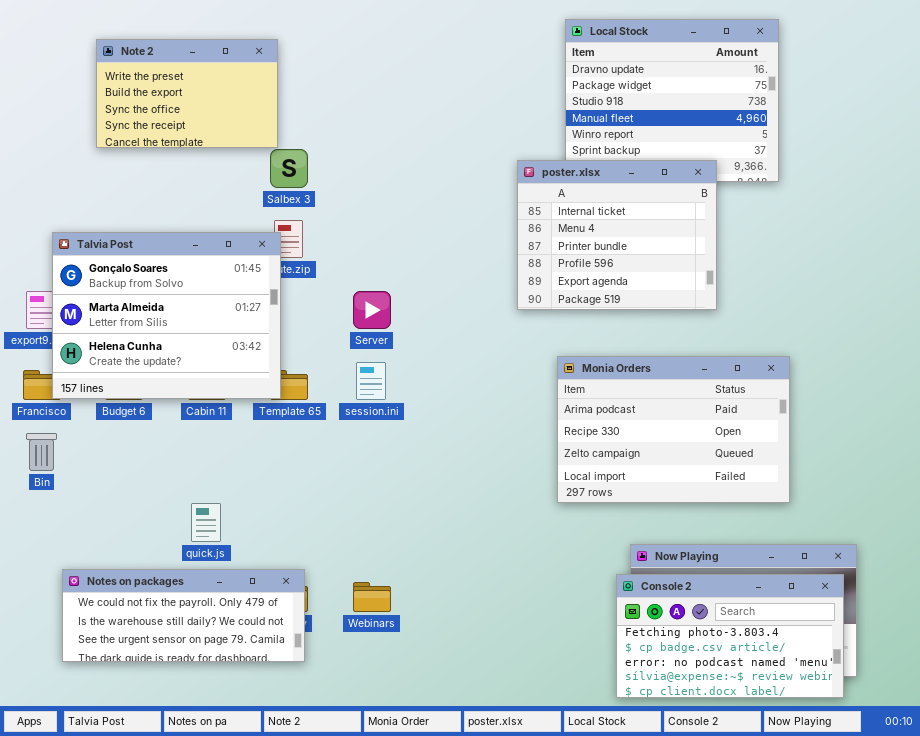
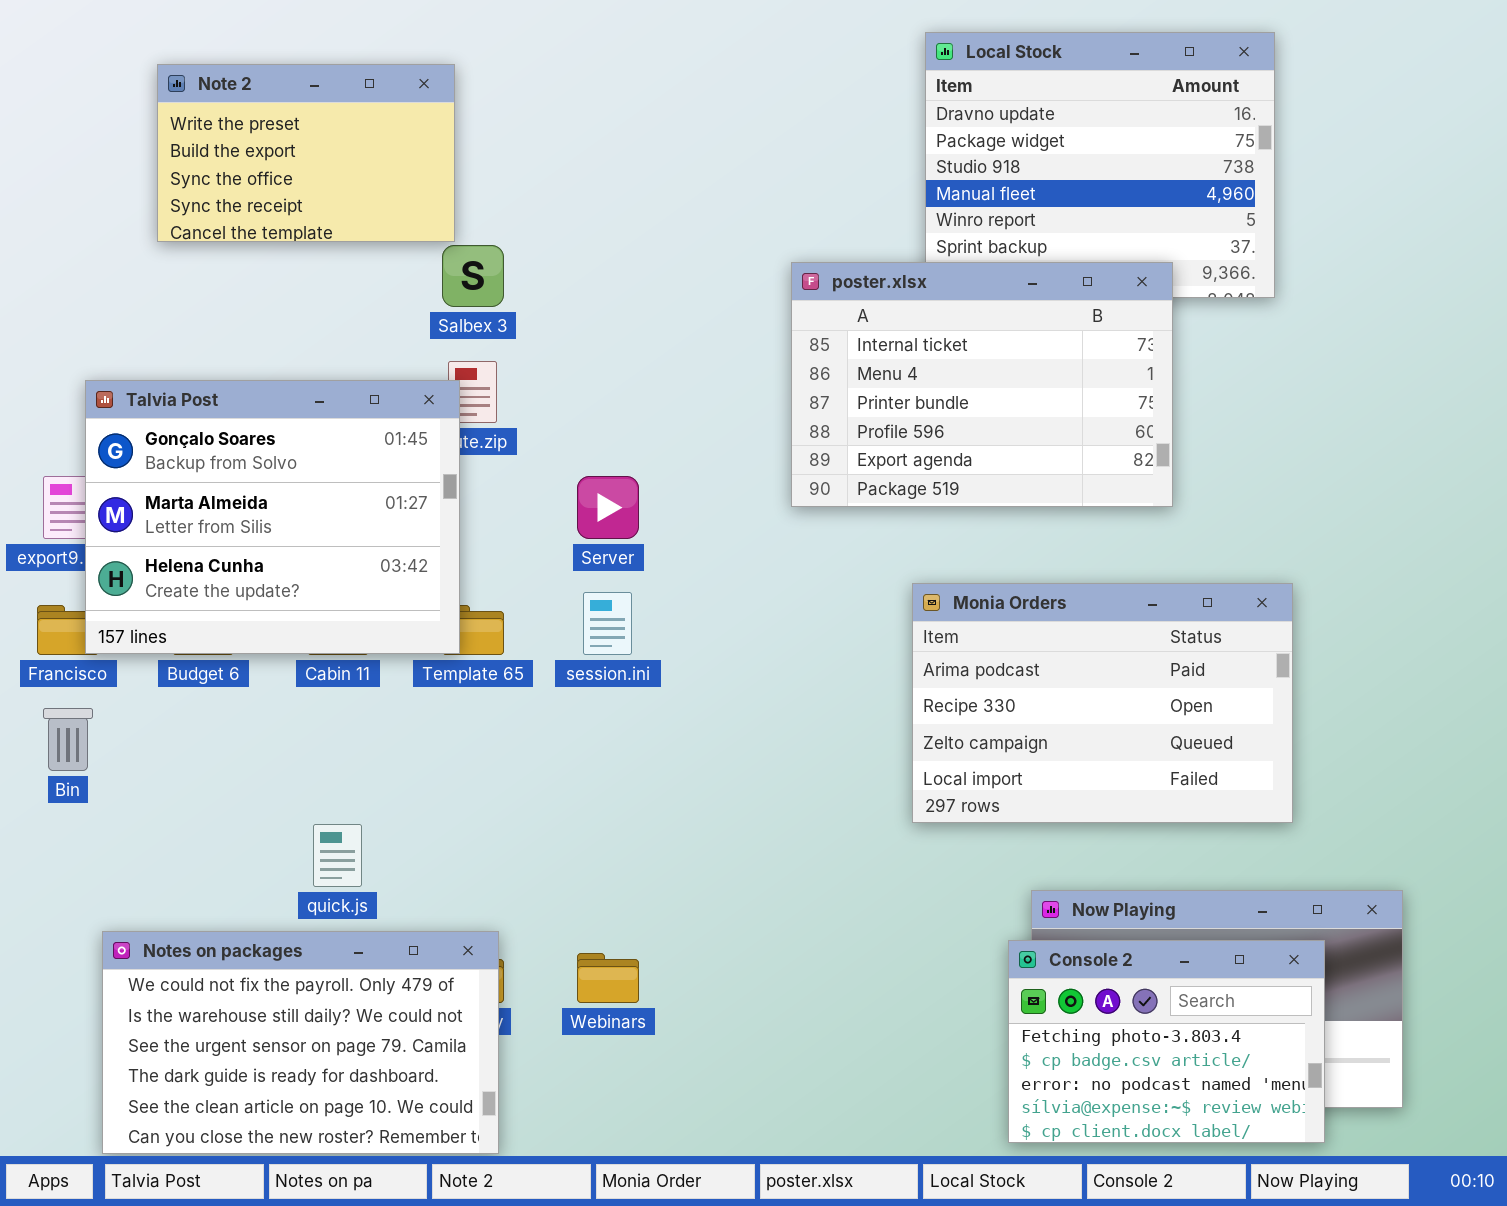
poster.xlsx: [517,160,717,310] -> [791,262,1173,507], resized
Notes on packages: [62,569,305,662] -> [102,931,499,1154], resized
Console 2: [616,574,844,698] -> [1008,940,1325,1143], resized

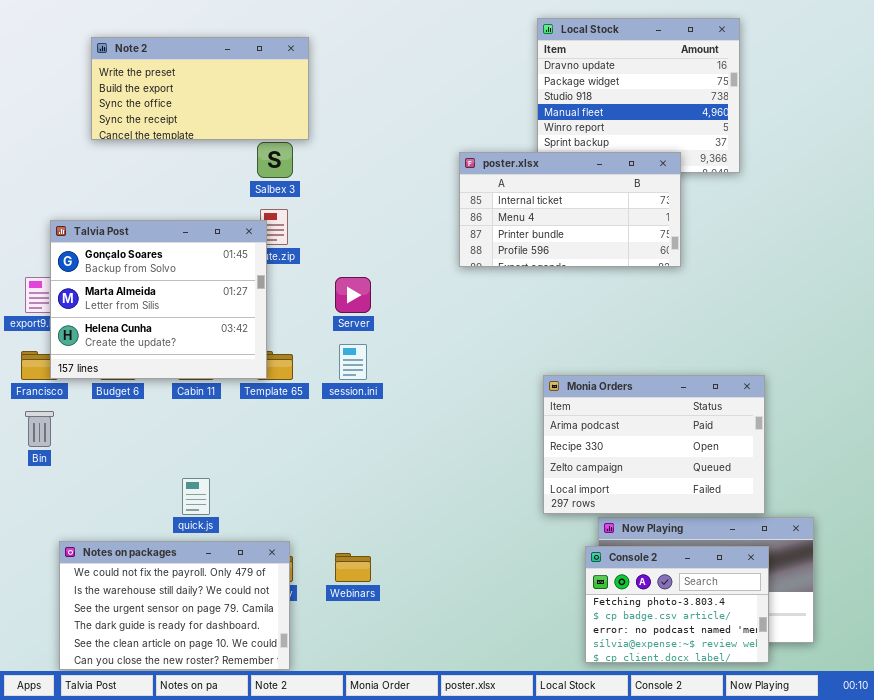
Note 2: [157,64,455,242] -> [91,37,309,140], resized
poster.xlsx: [791,262,1173,507] -> [459,152,681,267], resized
Monia Orders: [912,583,1293,823] -> [543,375,765,514], moved

